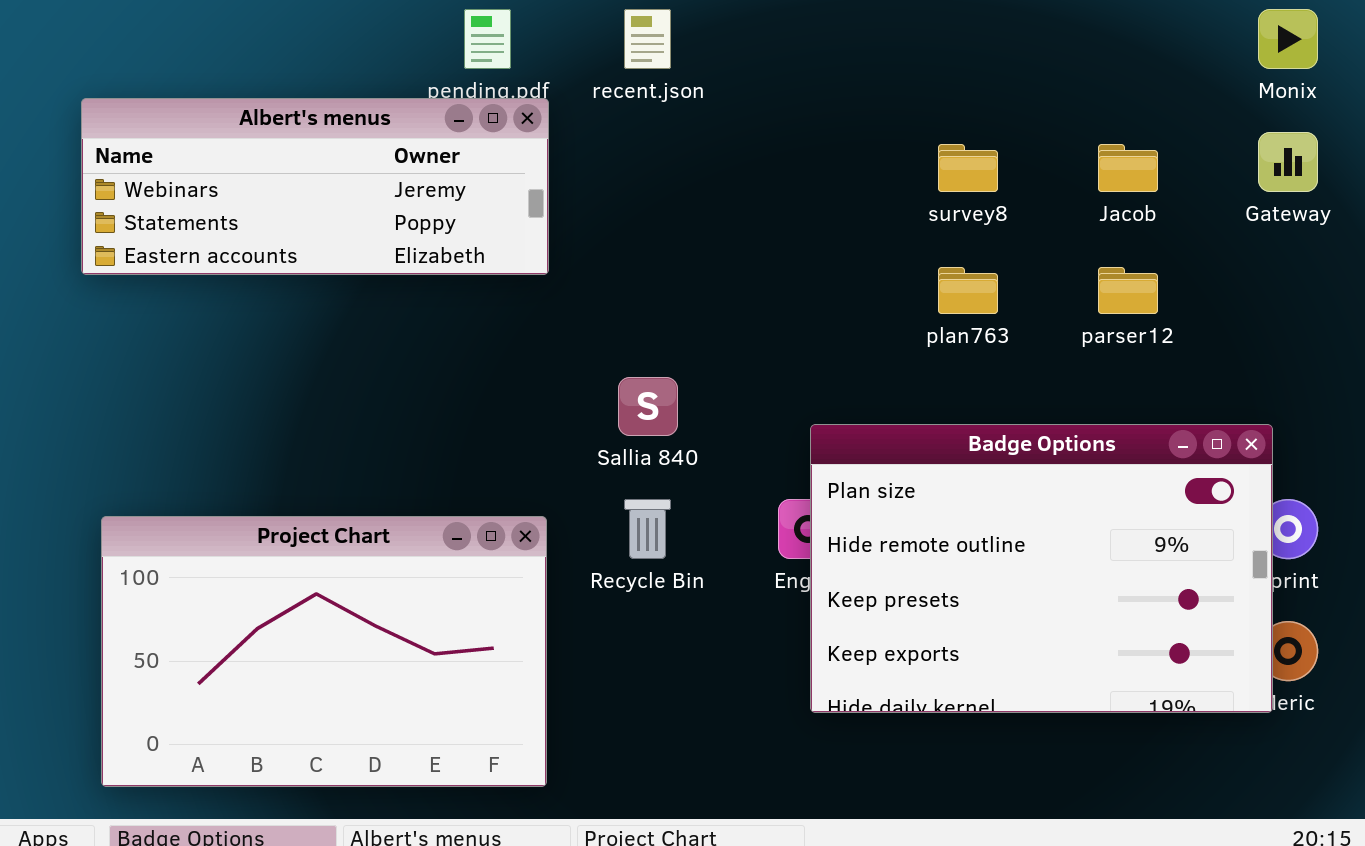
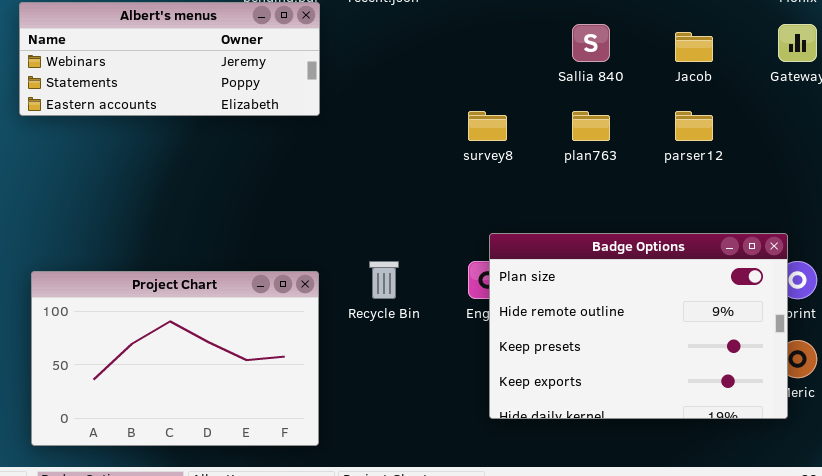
survey8: [938,144,998,192] -> [468,111,507,141], moved
Sallia 840: [618,377,678,436] -> [572,24,610,62], moved
Badge Options: [810,424,1273,713] -> [489,233,788,419], moved

